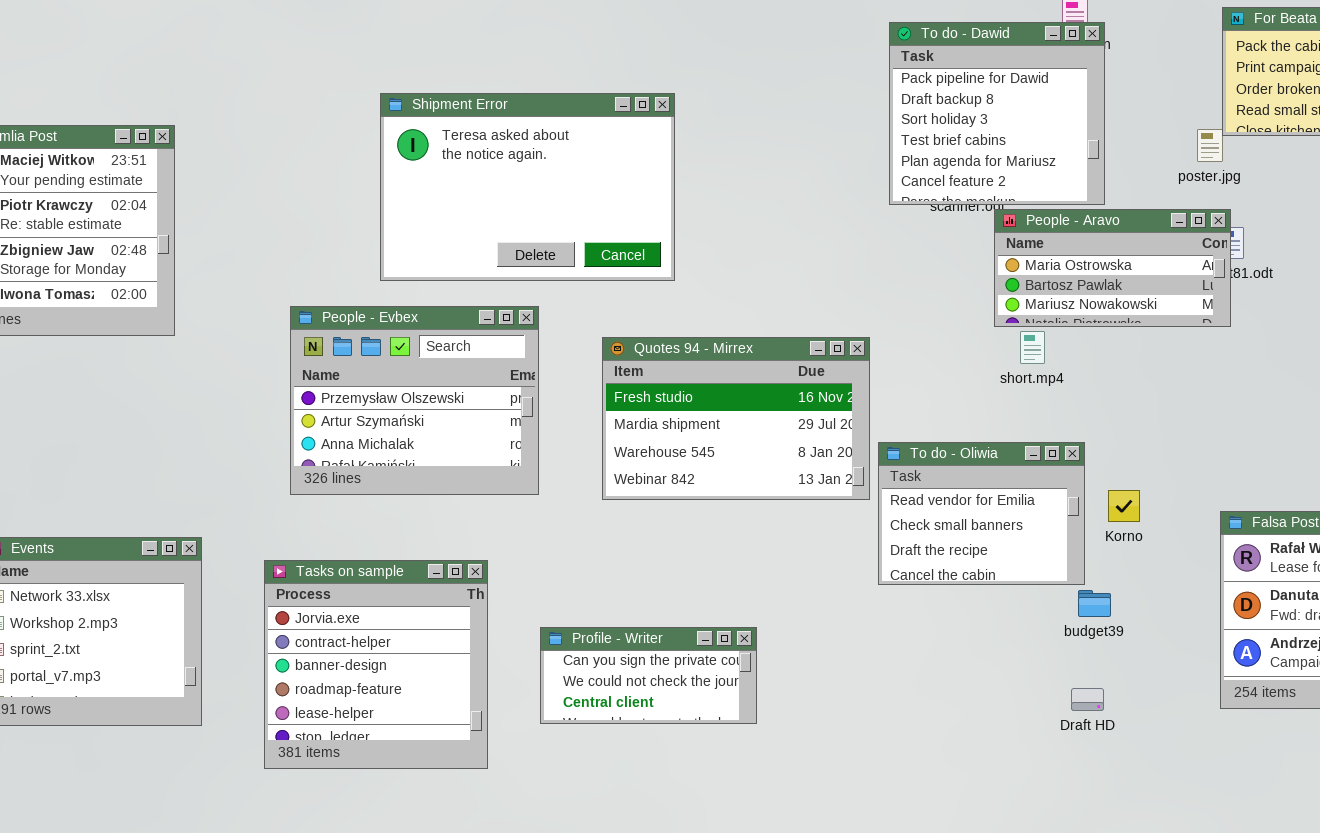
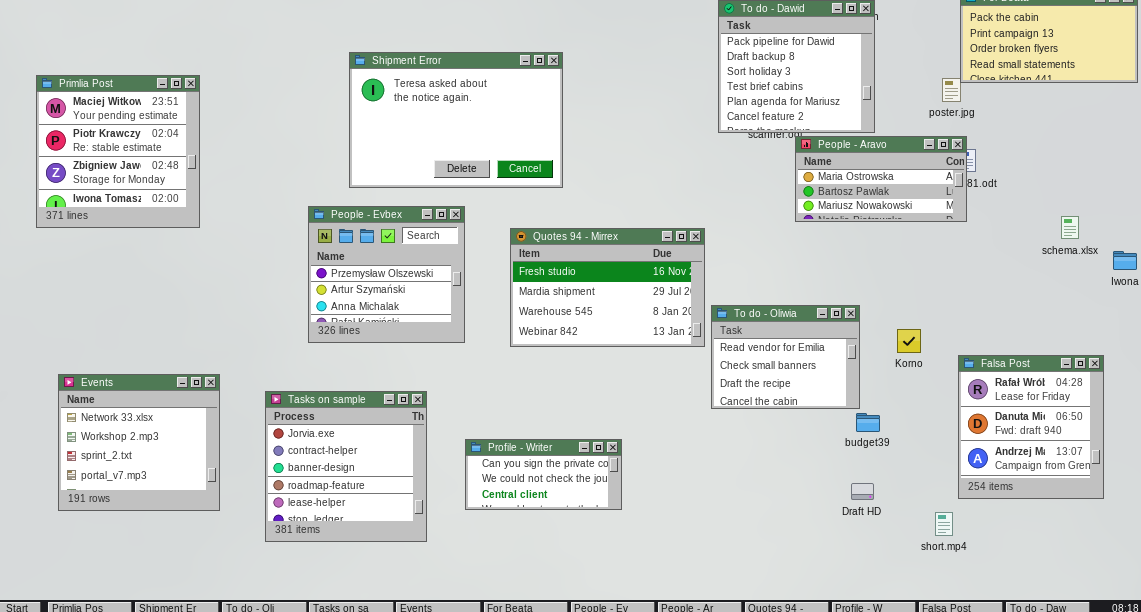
People - Evbex: [290,306,539,495] -> [308,206,465,343], resized
short.mp4: [1020,331,1045,364] -> [935,512,953,536], moved
Korno: [1108,490,1140,522] -> [897,329,921,353], moved

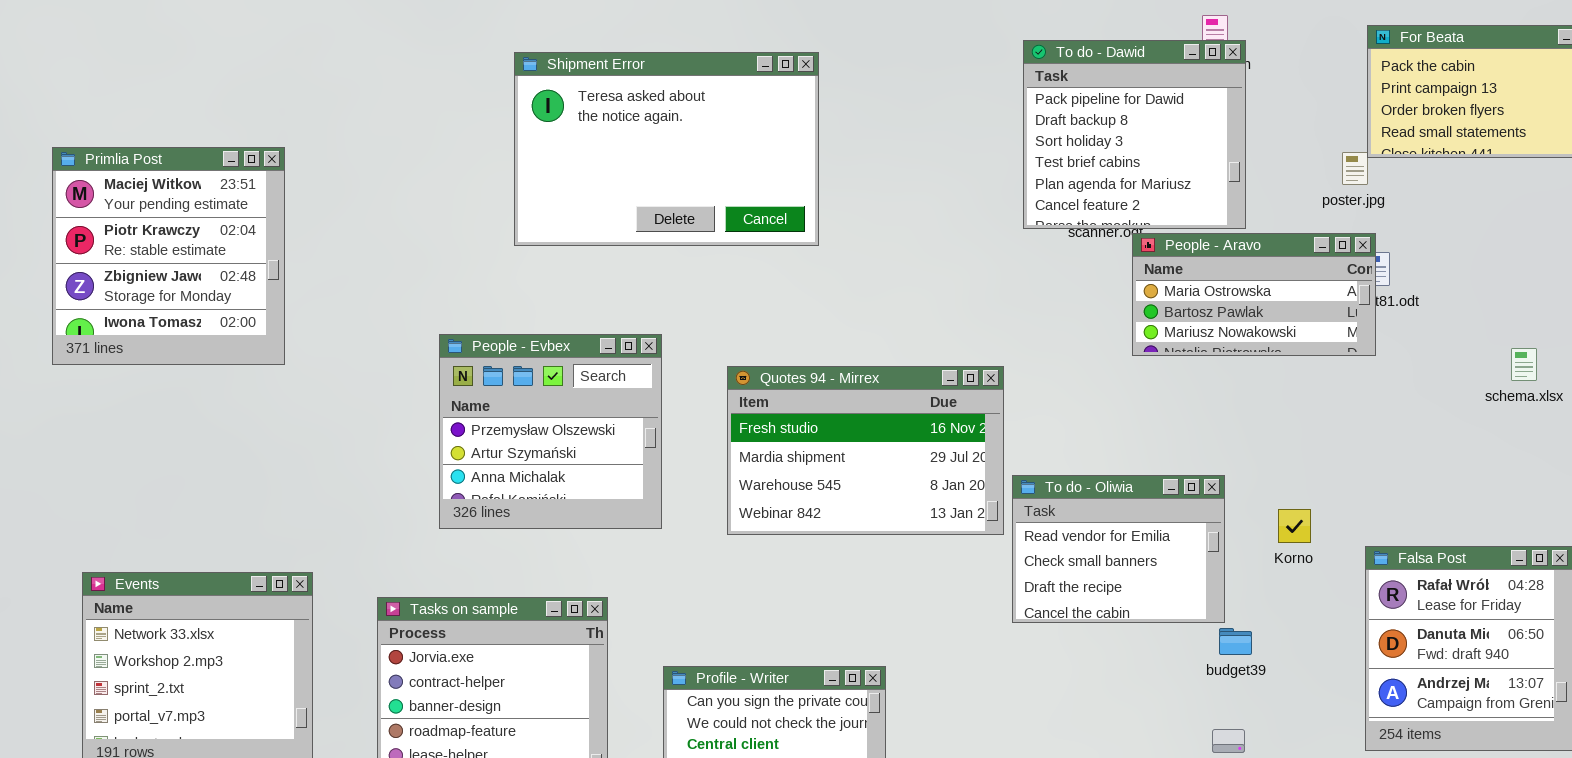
Shipment Error: [349,52,563,188] -> [514,52,819,246], moved

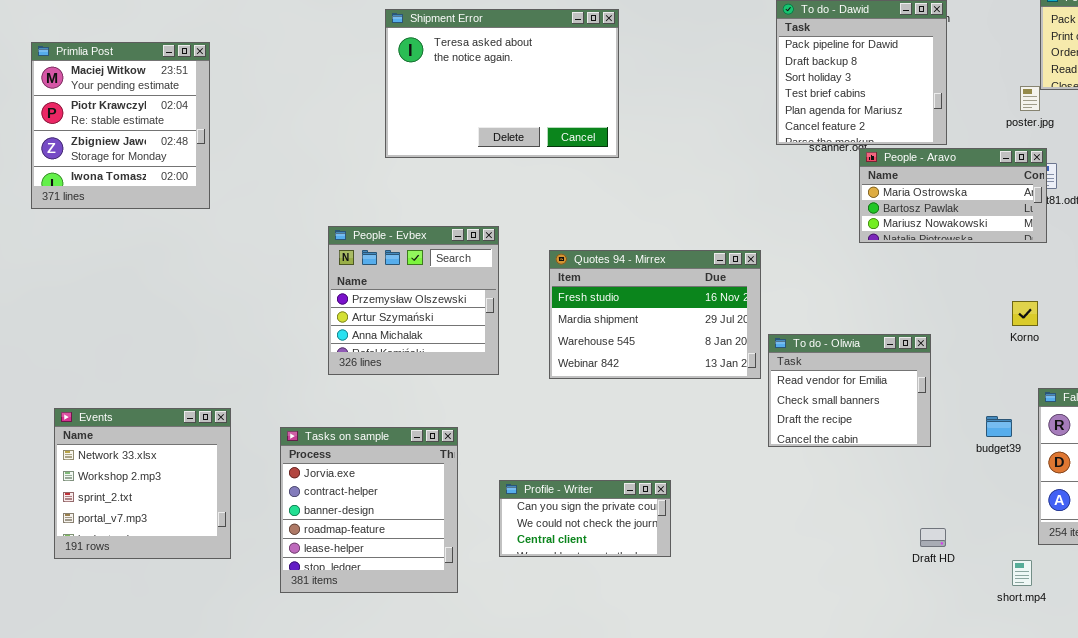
Primlia Post: [52,147,285,365] -> [31,42,210,209], moved
Korno: [1278,509,1311,543] -> [1012,301,1038,326], moved
budget39: [1219,628,1252,655] -> [986,416,1012,437], moved

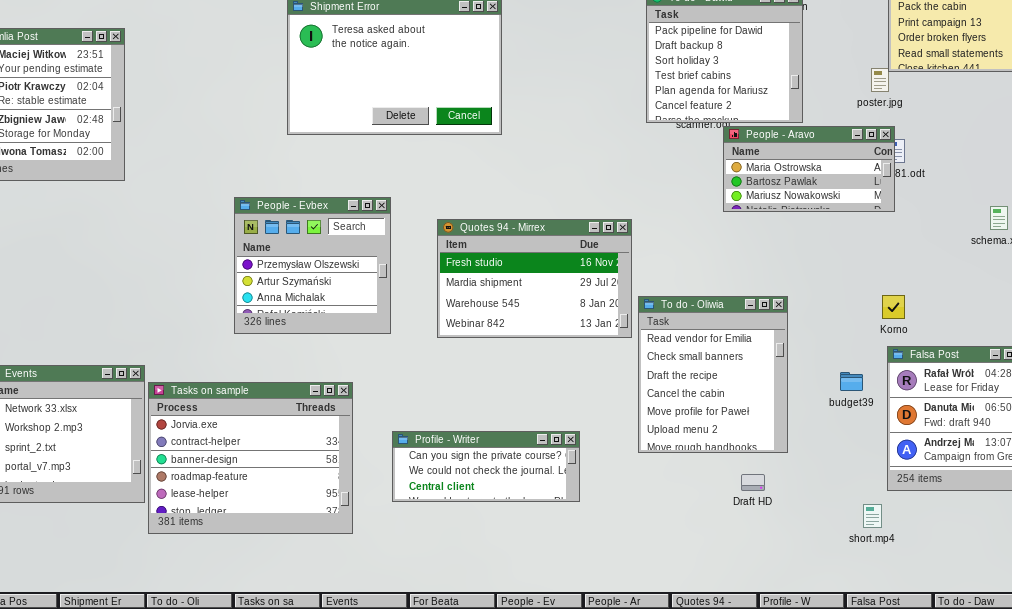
Korno: [1012,301,1038,326] -> [882,295,905,319], moved
To do - Oliwia: [768,334,931,447] -> [638,296,788,453], resized
Tasks on sample: [280,427,458,593] -> [148,382,353,534], resized
Profile - Writer: [499,480,671,557] -> [392,431,580,502], resized
Draft HD: [920,528,946,547] -> [741,474,765,491], moved

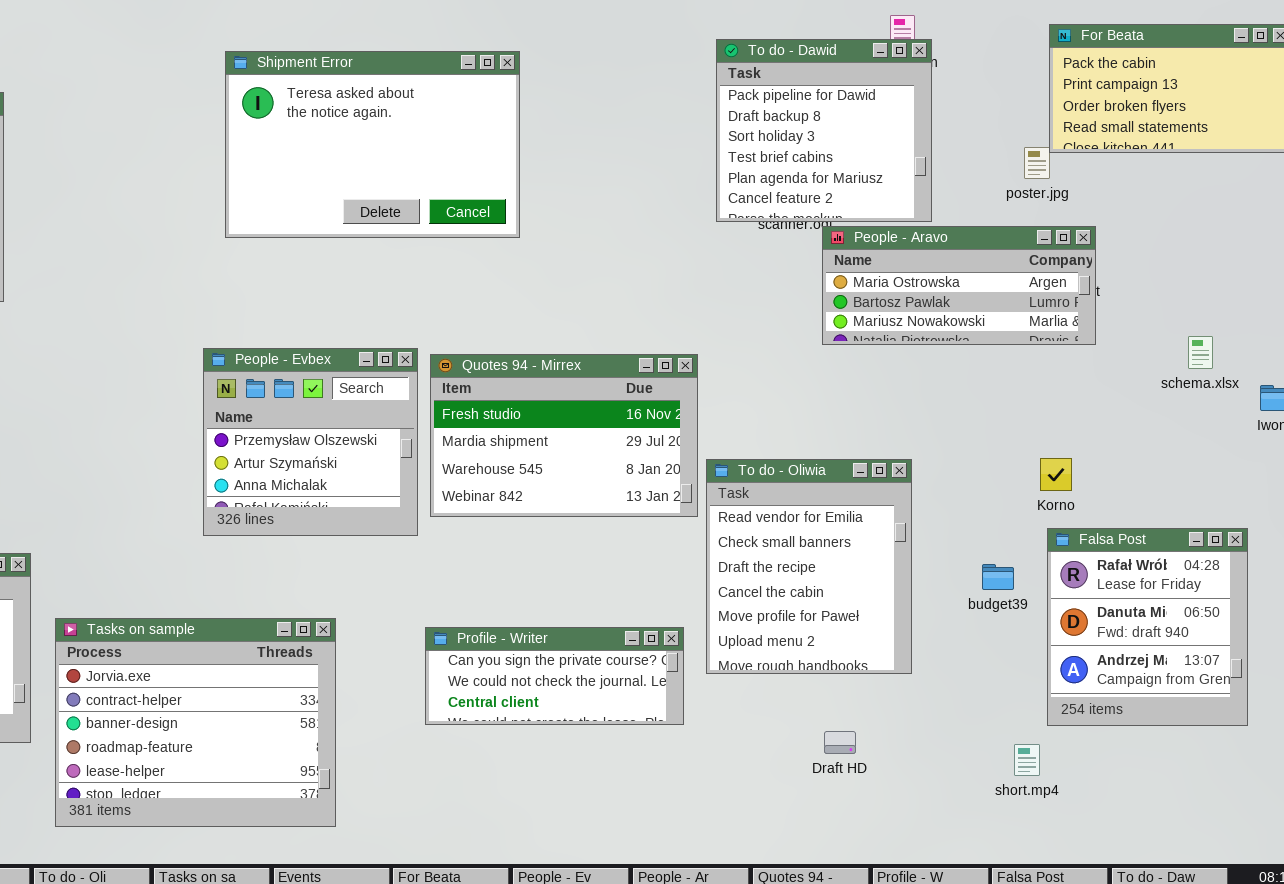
People - Aravo: [723,126,895,212] -> [822,226,1096,345], resized
People - Evbex: [234,197,391,334] -> [203,348,418,536], moved
Tasks on sample: [148,382,353,534] -> [55,618,336,827], moved
Profile - Writer: [392,431,580,502] -> [425,627,684,725], moved
Draft HD: [741,474,765,491] -> [824,731,856,754], moved

